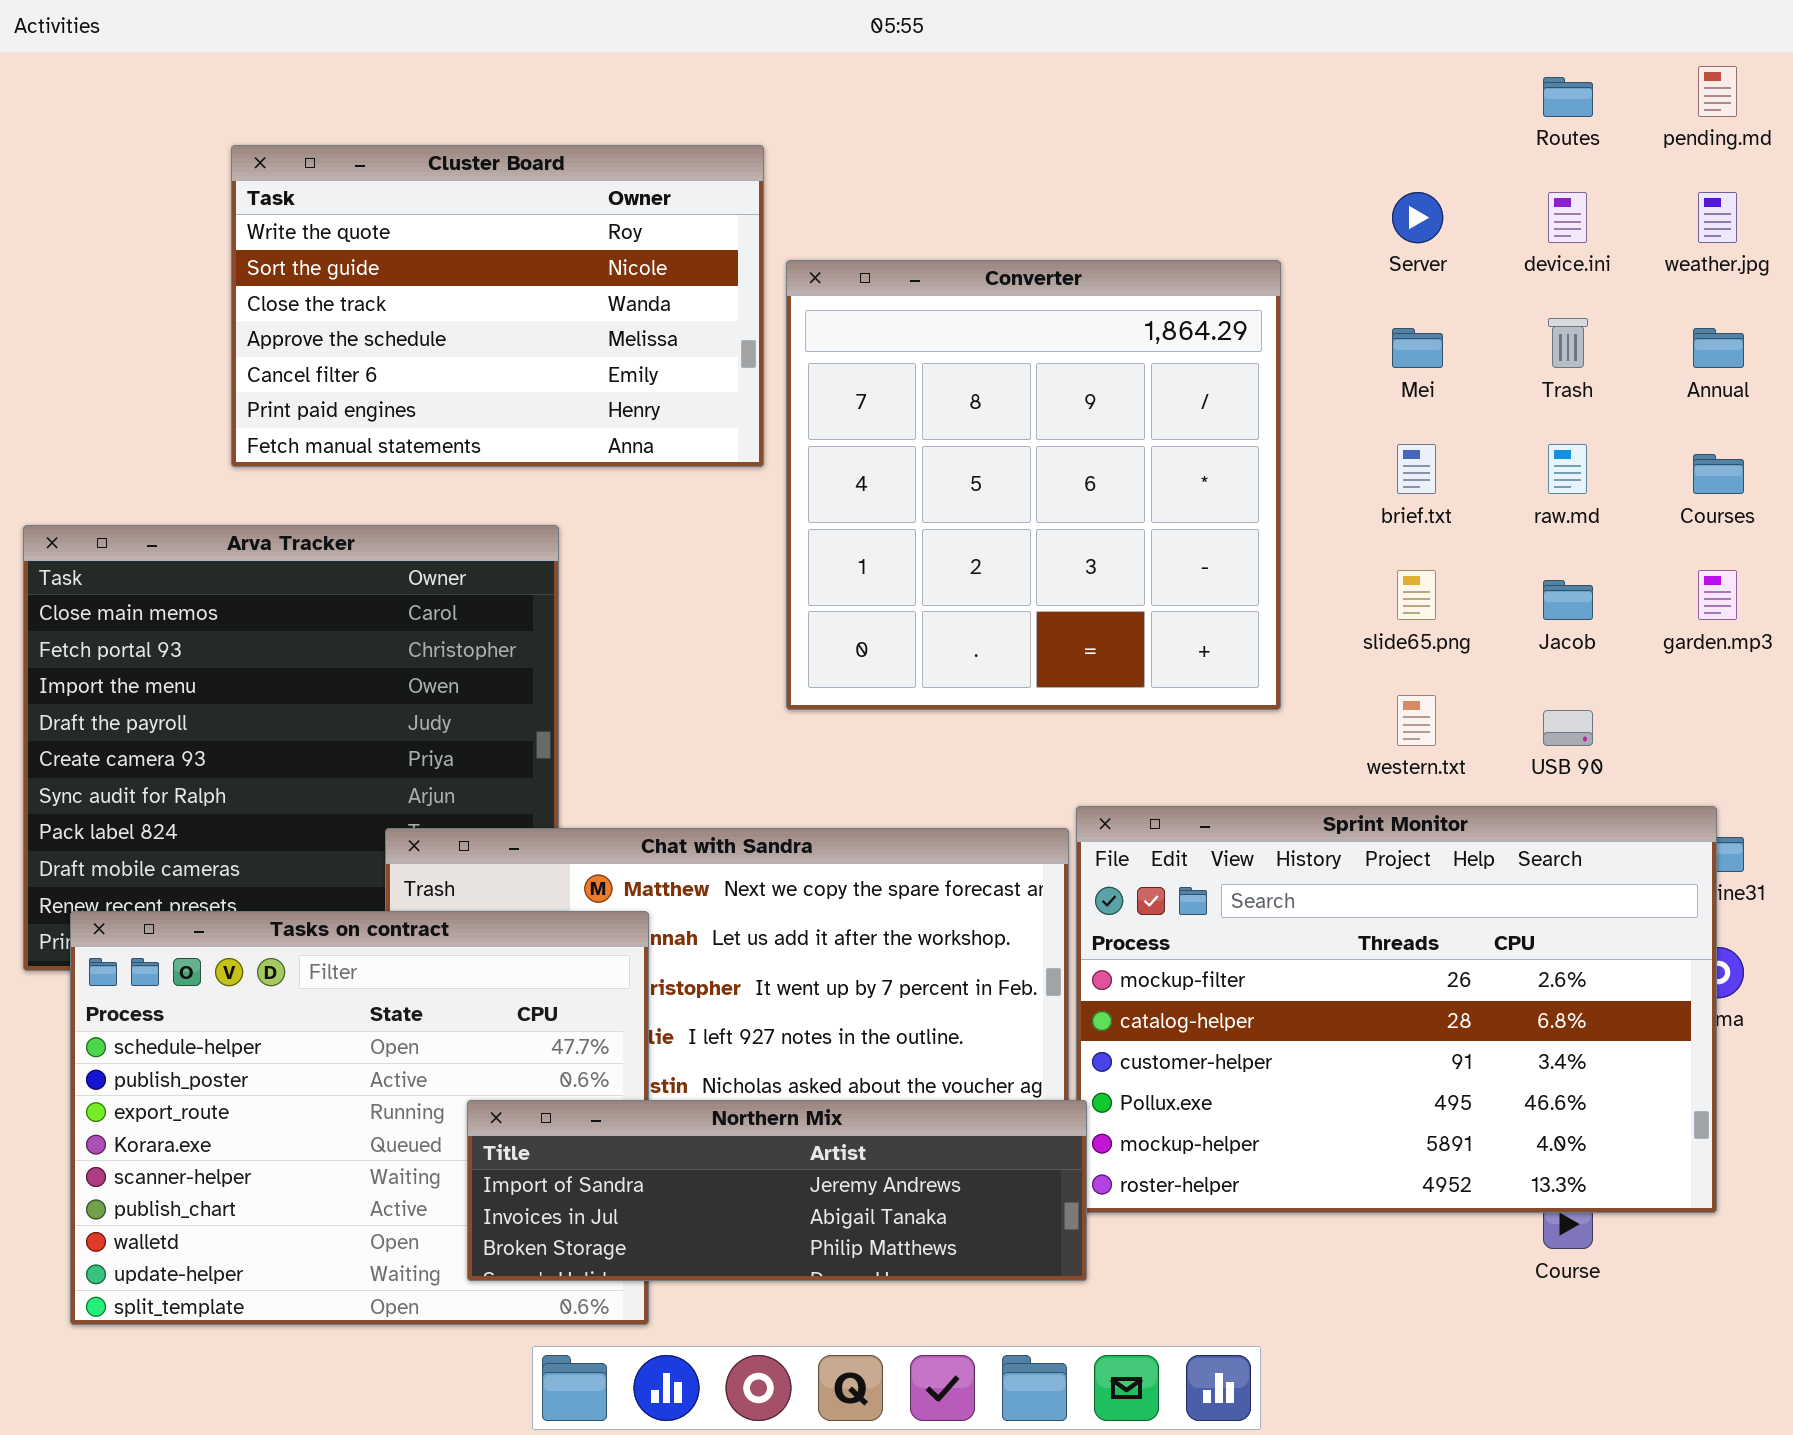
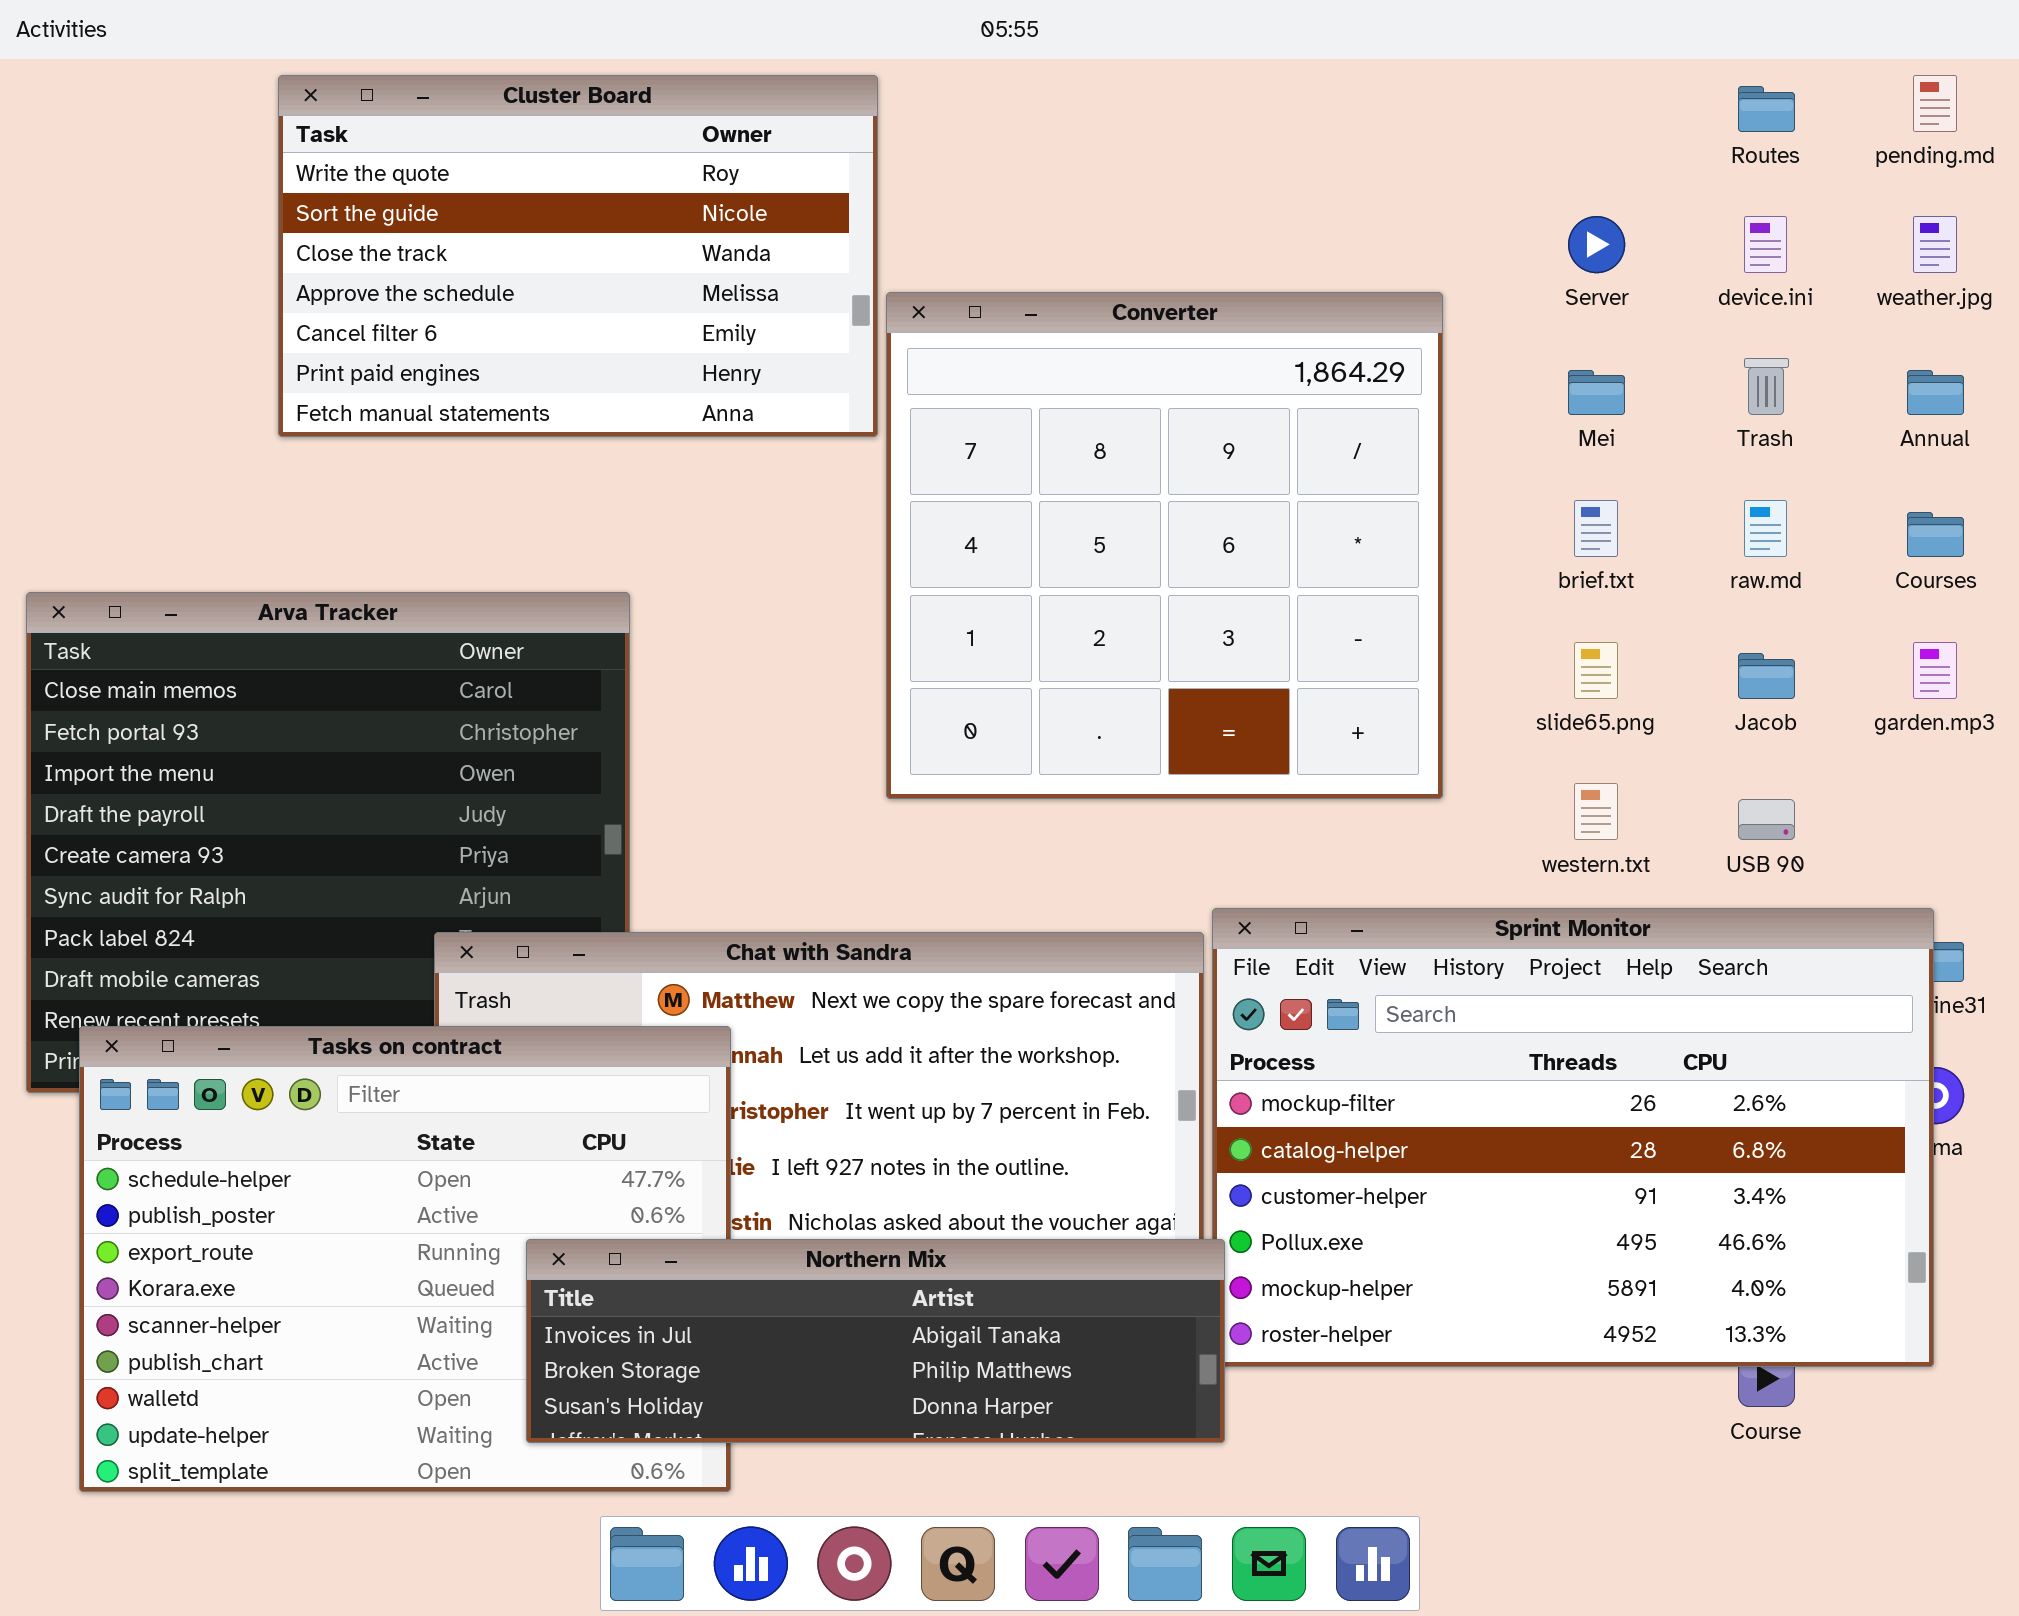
Cluster Board: [231,145,764,467] -> [278,75,878,437], moved
Northern Mix: [467,1100,1087,1281] -> [526,1239,1225,1443], scrolled down 1 row

